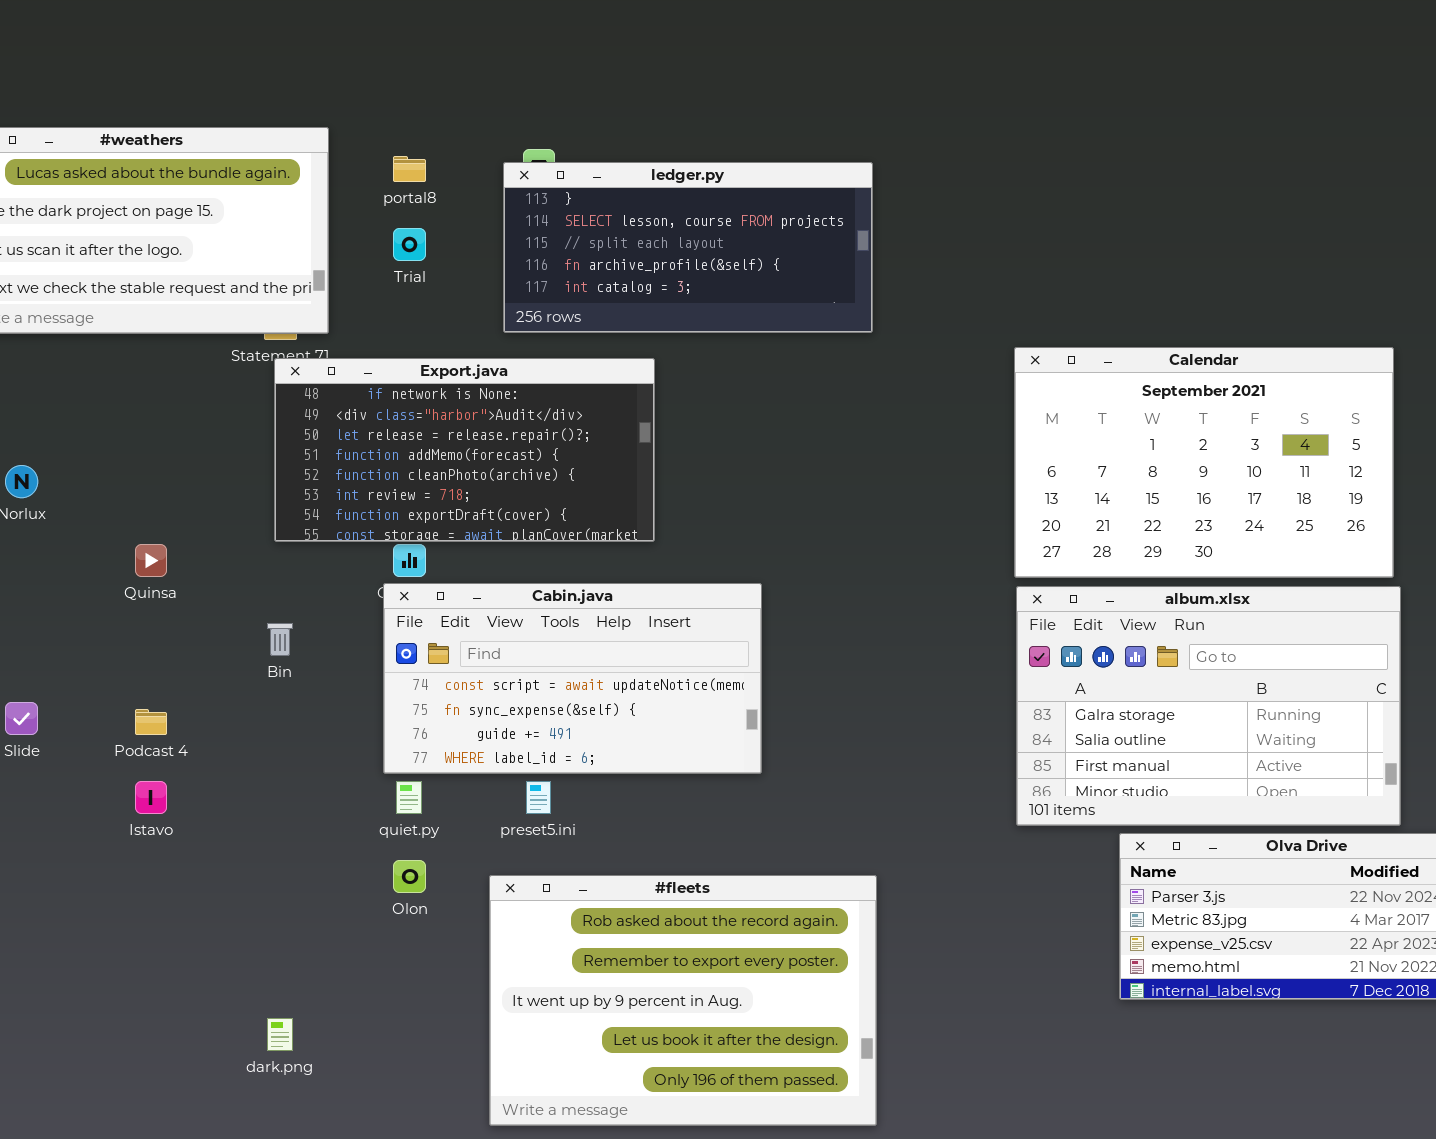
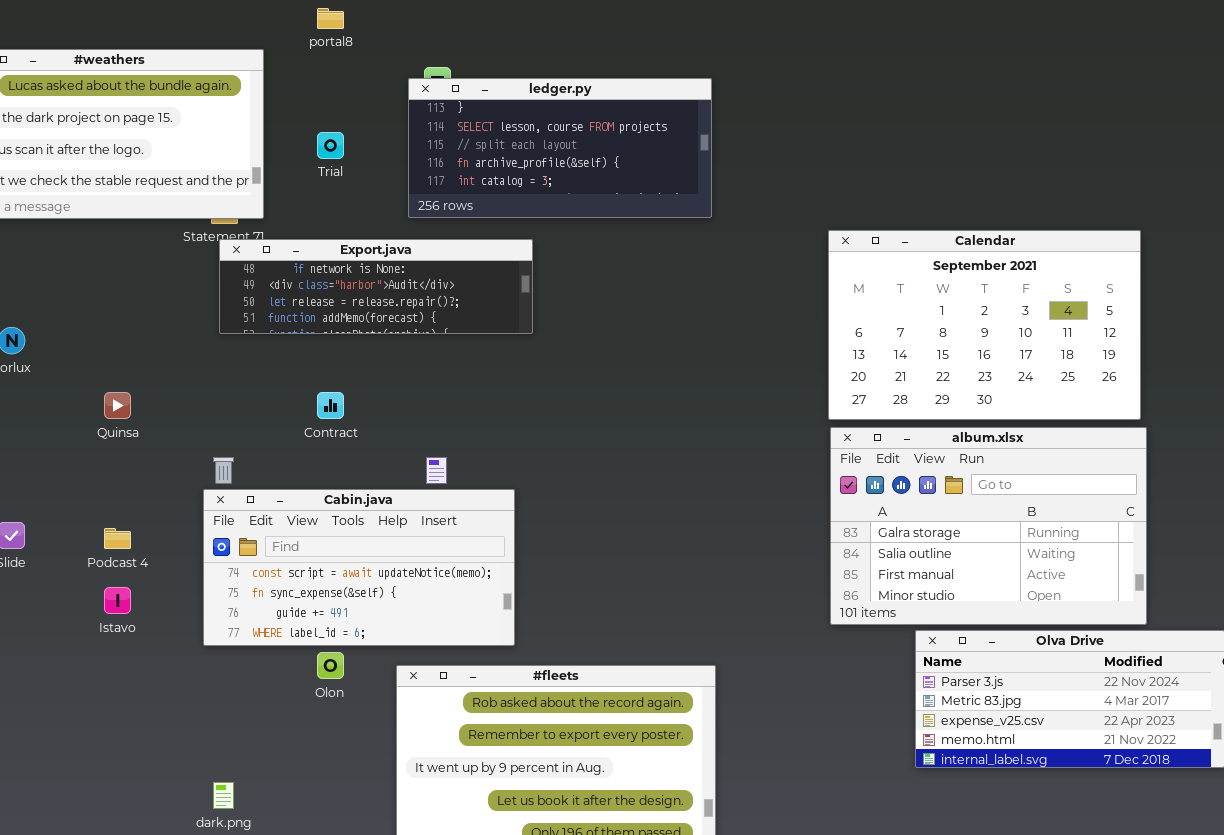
portal8: [393,156,426,182] -> [317,8,344,29], moved
Export.java: [274,358,655,542] -> [219,239,533,334], resized
Cabin.java: [383,583,762,774] -> [203,489,515,646], moved

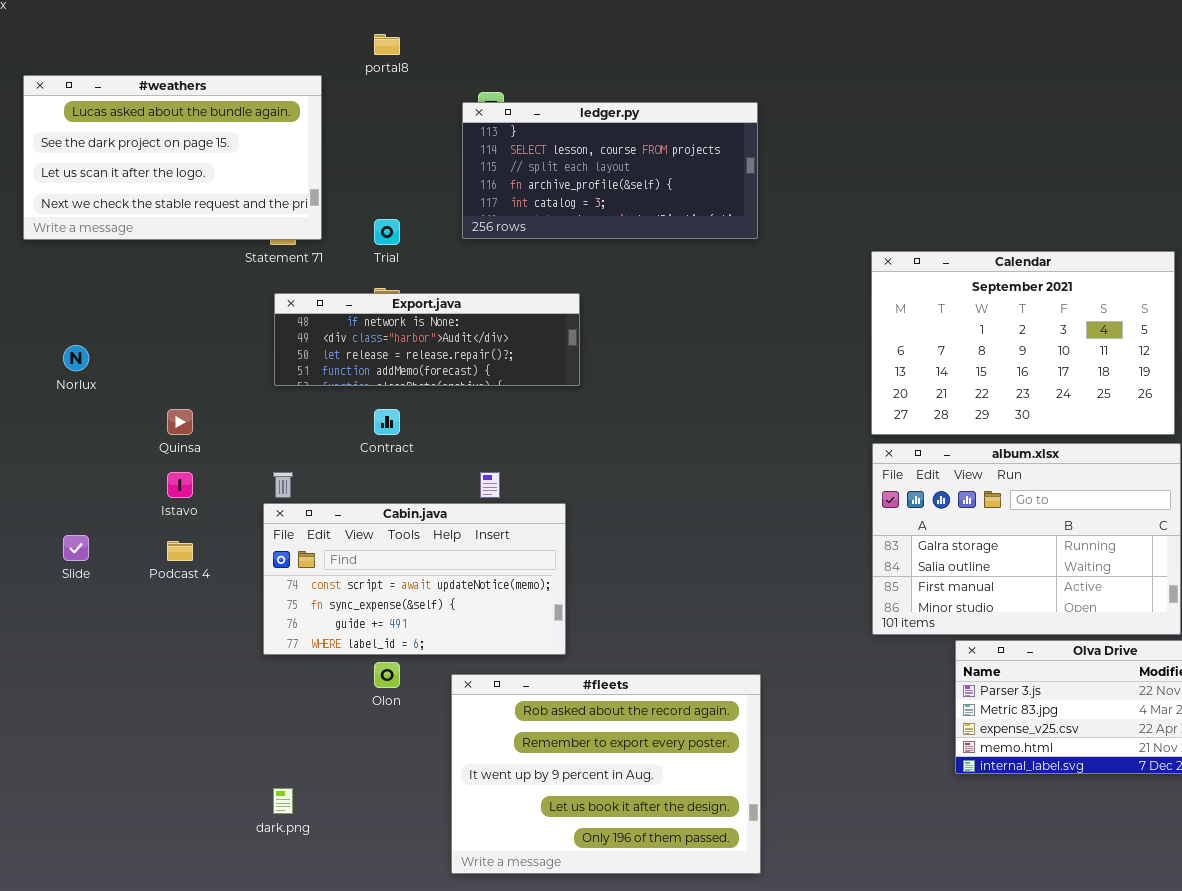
Trial: [317,132,344,159] -> [374,219,400,245], moved
Export.java: [219,239,533,334] -> [274,293,580,386], moved
Istavo: [104,587,131,614] -> [167,472,193,498], moved

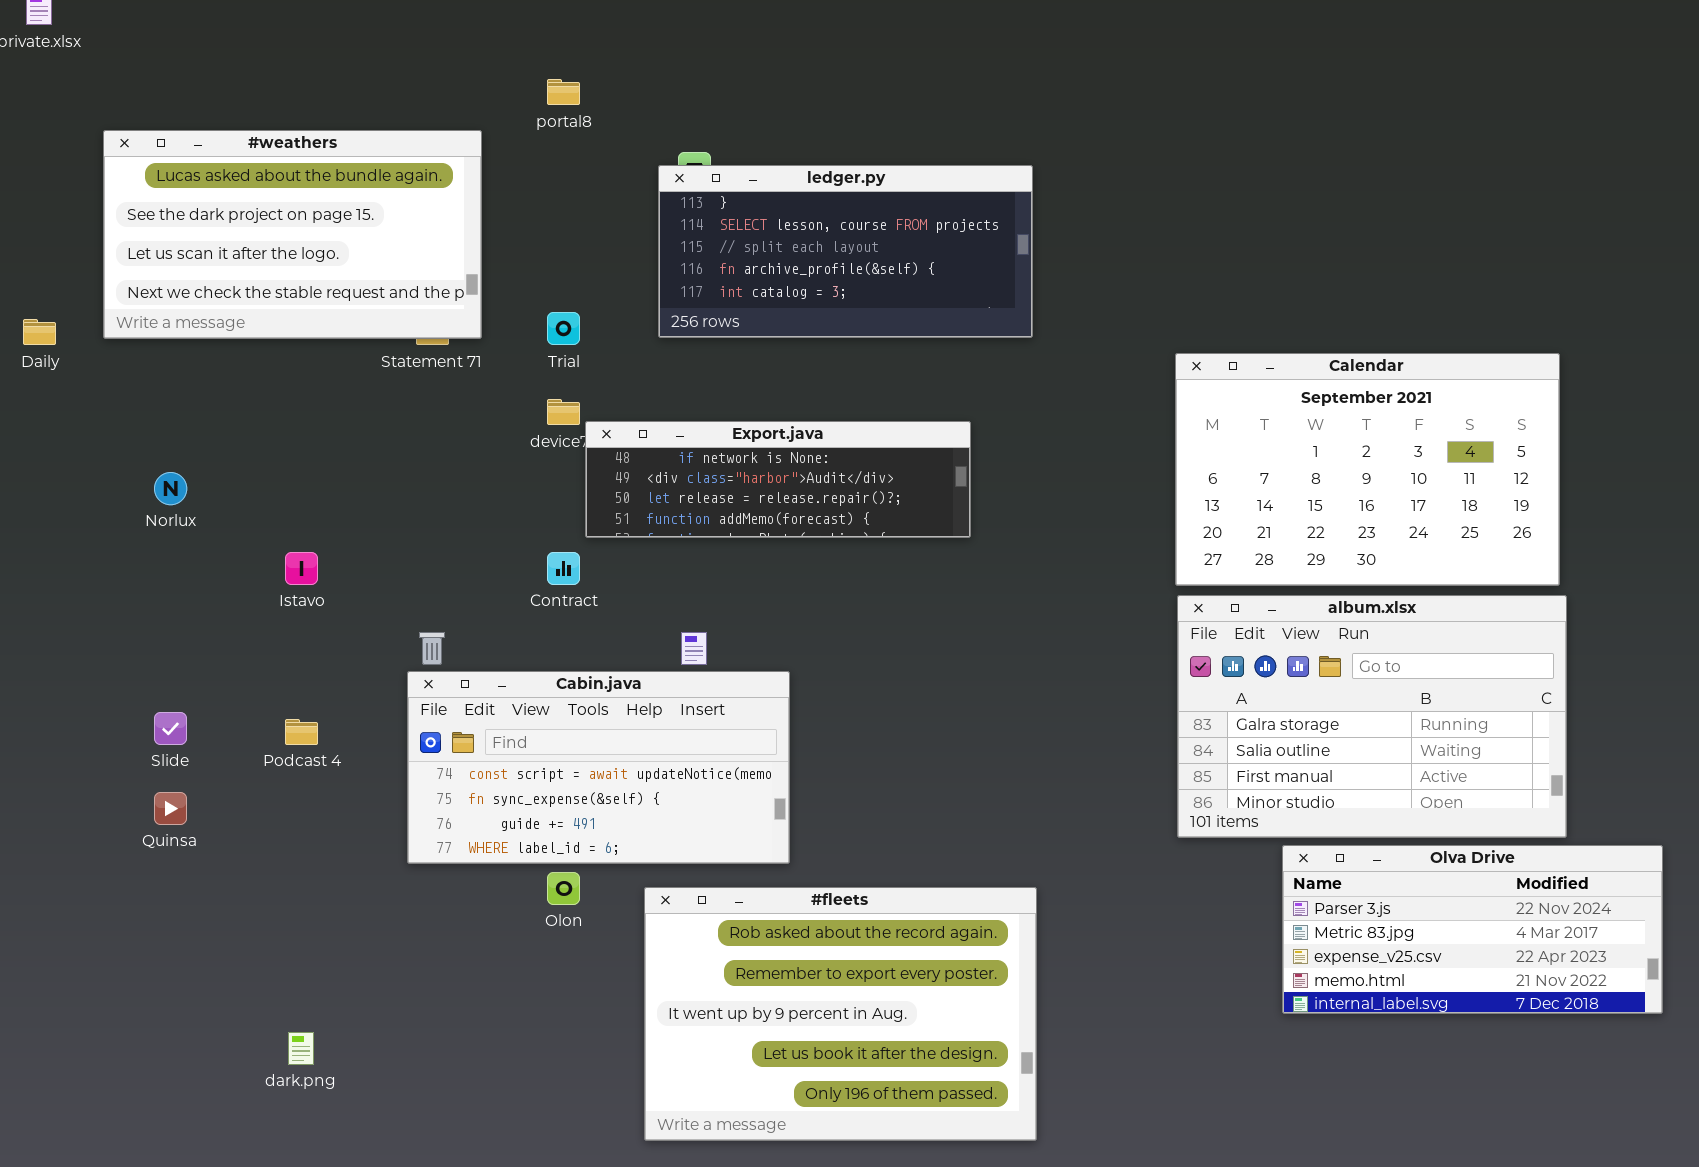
Export.java: [274,293,580,386] -> [585,421,971,538], moved
Quinsa: [167,409,193,435] -> [154,792,187,825], moved
Istavo: [167,472,193,498] -> [285,552,318,585], moved
dark.png: [273,788,293,814] -> [288,1032,314,1065], moved

